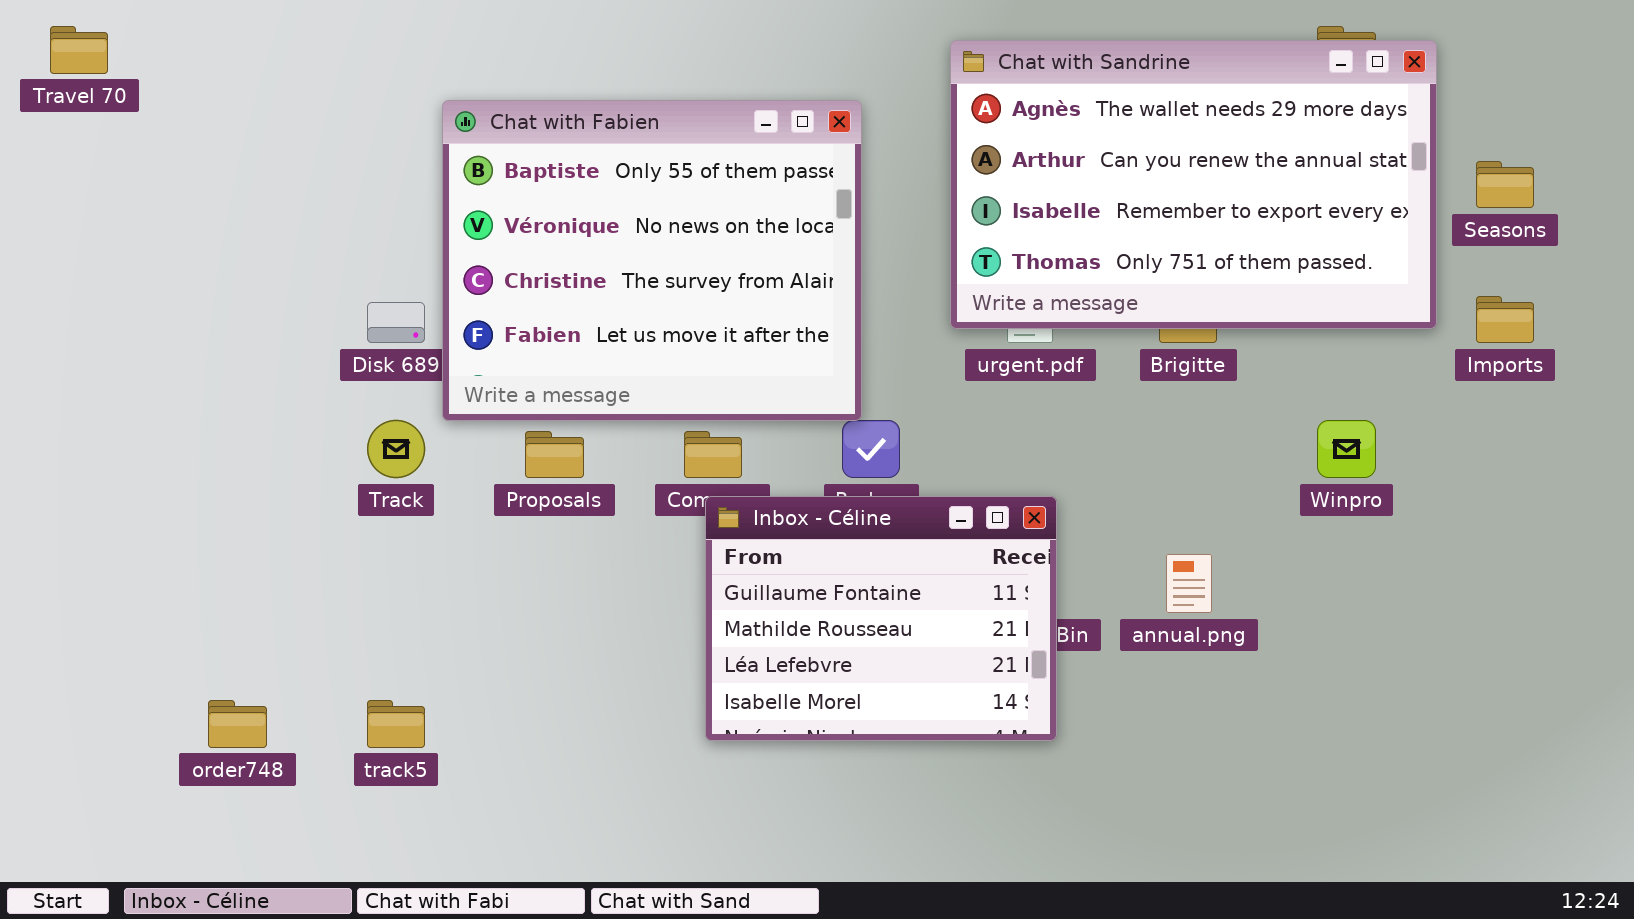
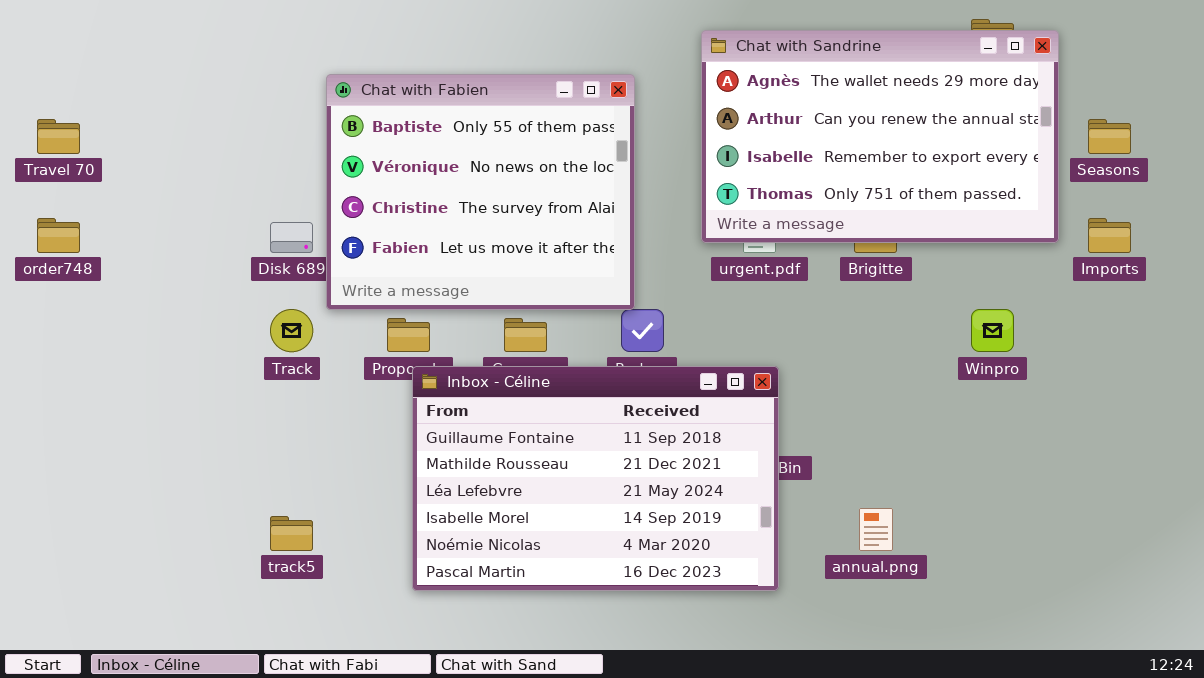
Travel 70: [50,26,108,74] -> [37,119,80,154], moved
Inbox - Céline: [705,496,1057,741] -> [412,366,779,591], resized
annual.png: [1166,554,1212,613] -> [859,508,893,551], moved
order748: [208,700,267,748] -> [37,218,80,253], moved

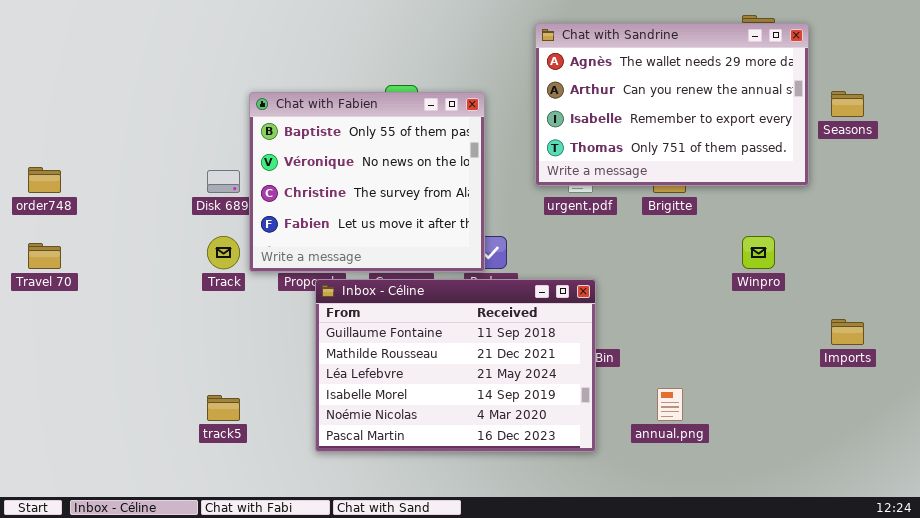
Chat with Fabien: [326,74,635,310] -> [249,92,485,272], moved
Travel 70: [37,119,80,154] -> [28,243,61,269], moved
Imports: [1088,218,1131,253] -> [831,319,864,345], moved

